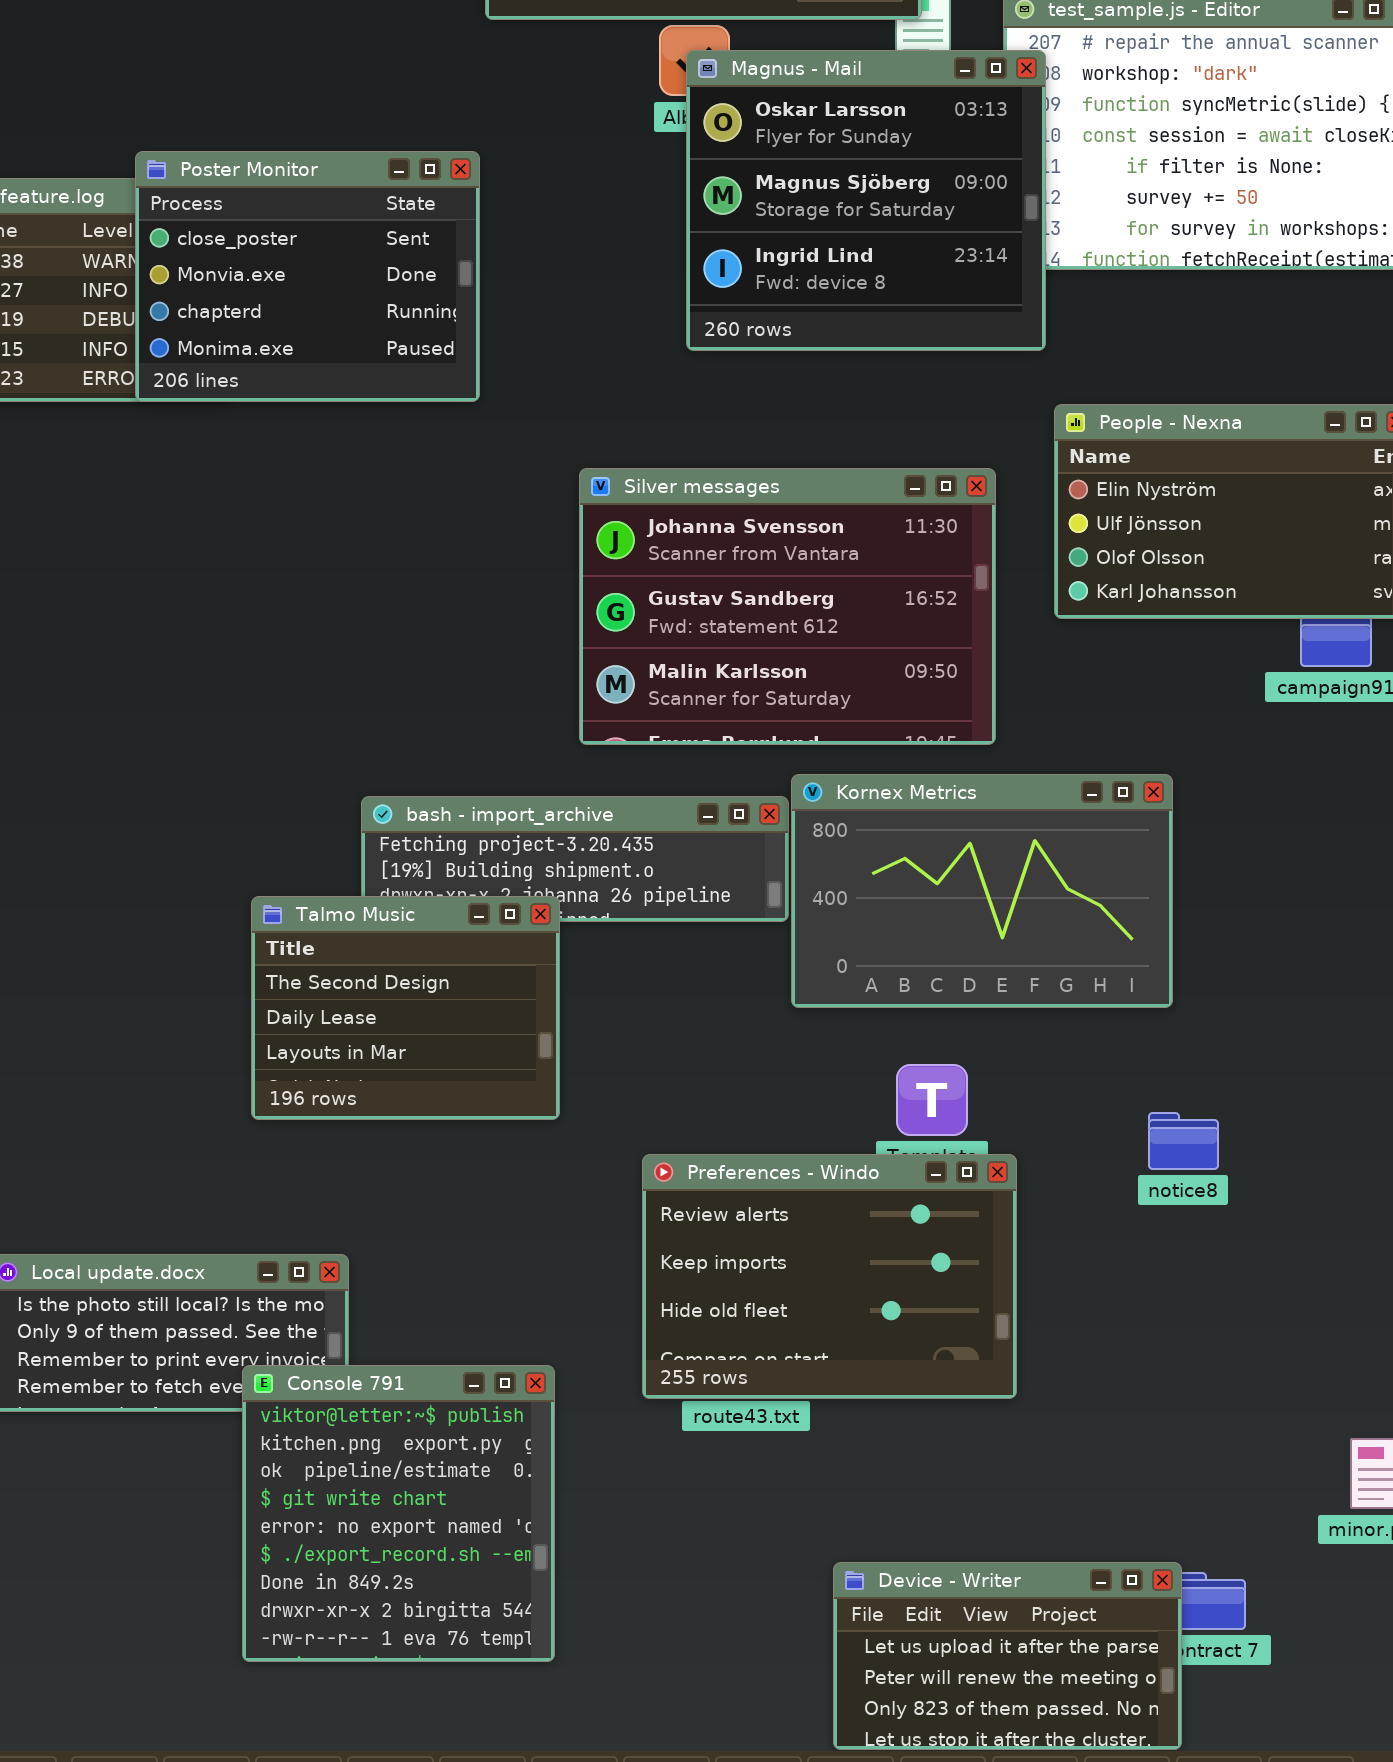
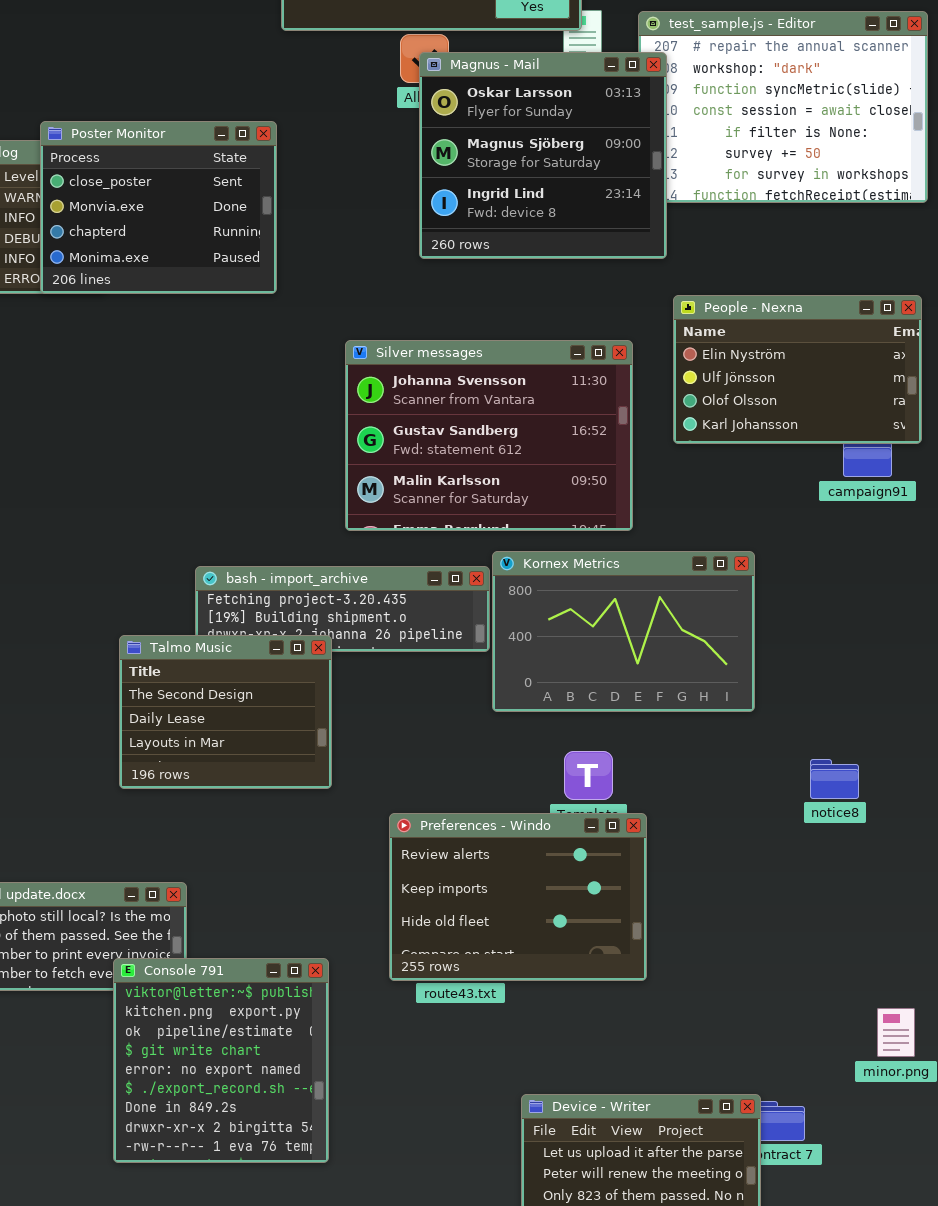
notice8: [1148,1112,1219,1170] -> [810,759,859,799], moved

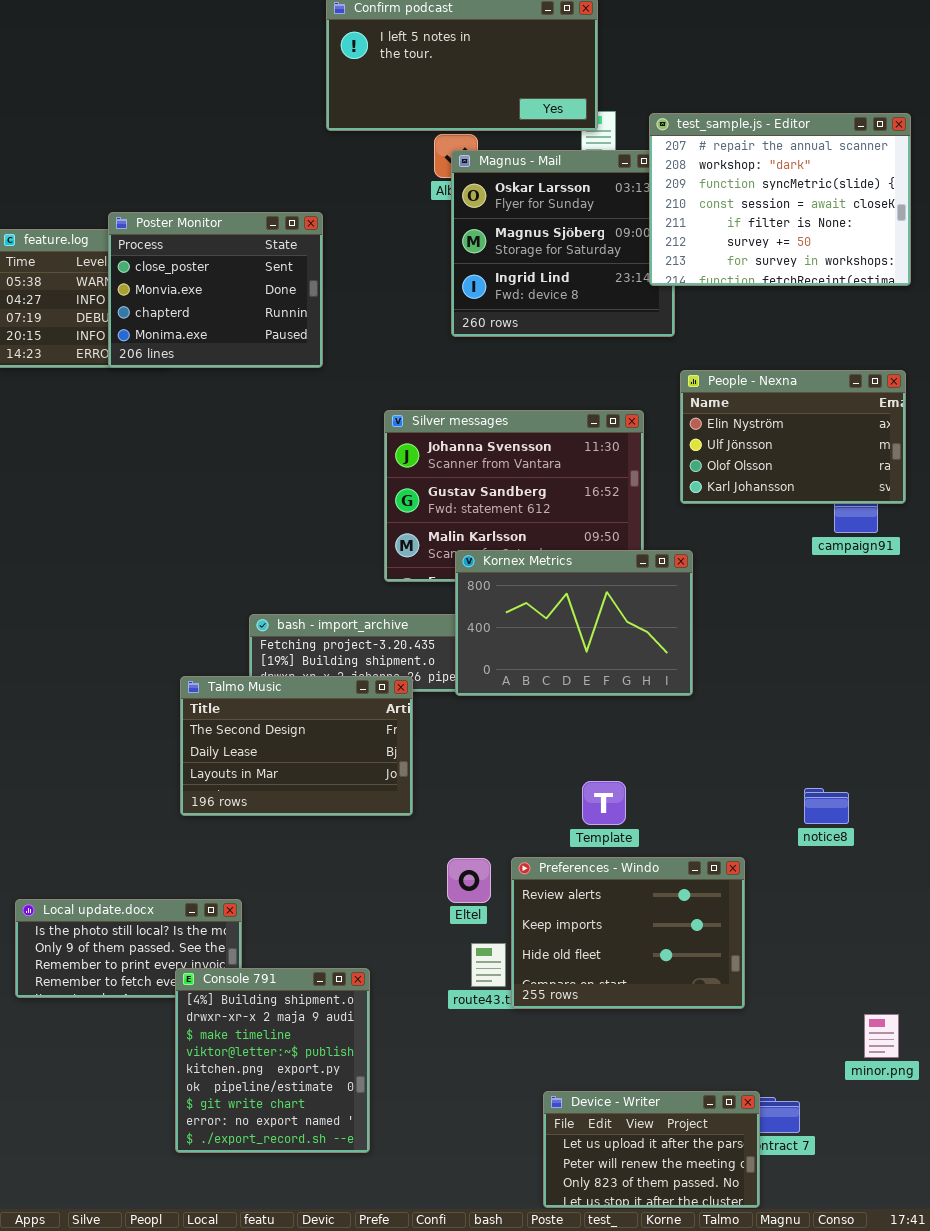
test_sample.js - Editor: [638,11,928,203] -> [649,113,911,286], raised
Kornex Metrics: [492,551,755,712] -> [455,550,693,696], moved
Talmo Music: [119,635,332,789] -> [180,676,413,816], resized
Preferences - Windo: [389,813,647,981] -> [511,857,745,1009], moved
Console 791: [113,958,329,1163] -> [175,968,370,1153], scrolled up 3 rows

